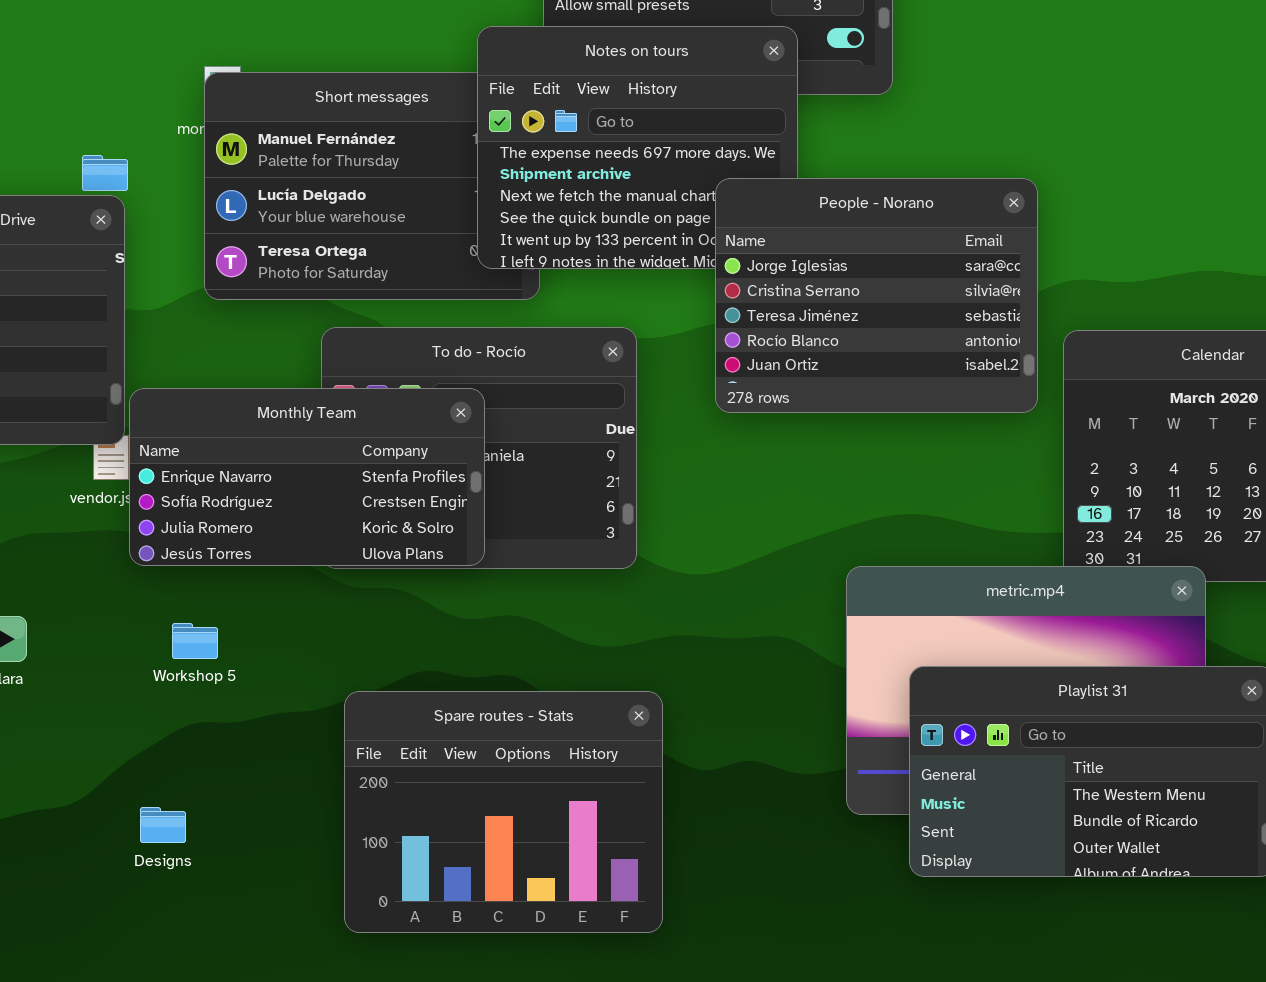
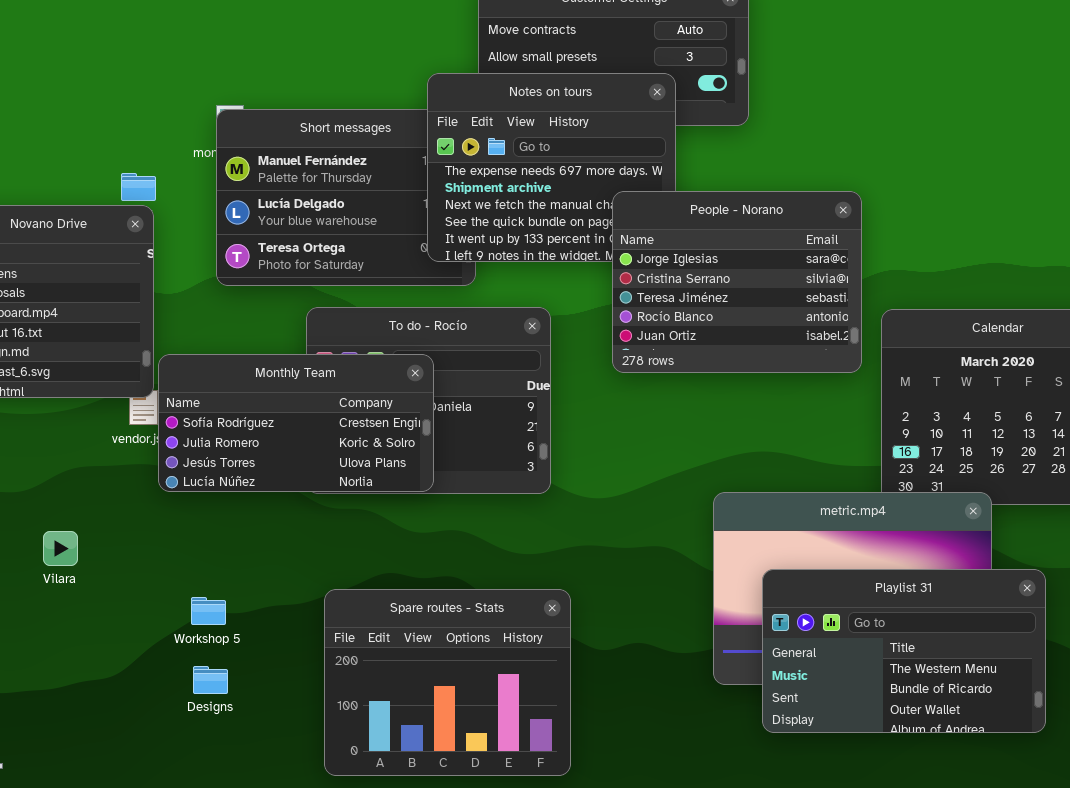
Monthly Team: [129,388,485,566] -> [158,354,434,492], scrolled down 1 row
Workshop 5: [172,623,218,659] -> [191,597,226,625], moved
Designs: [140,807,186,843] -> [193,666,228,694], moved

